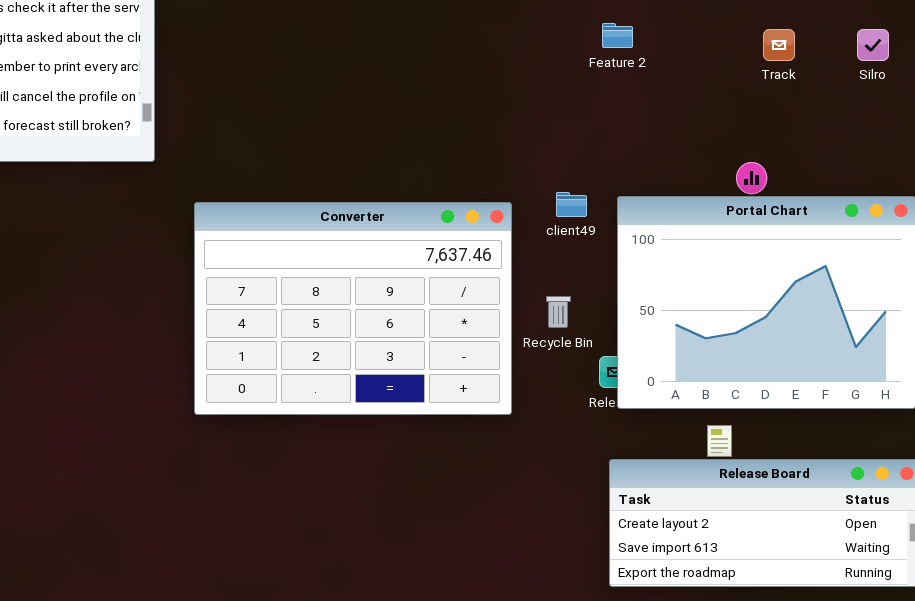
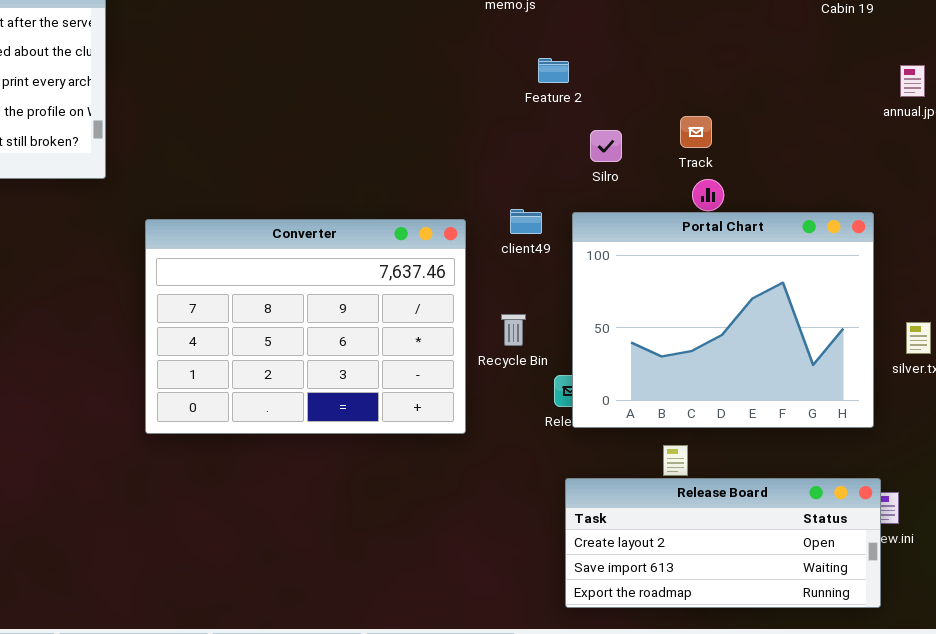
Feature 2: [602,23,633,48] -> [538,58,569,83], moved
Track: [763,29,795,61] -> [680,116,712,148], moved
Silro: [857,29,889,61] -> [590,130,622,162], moved

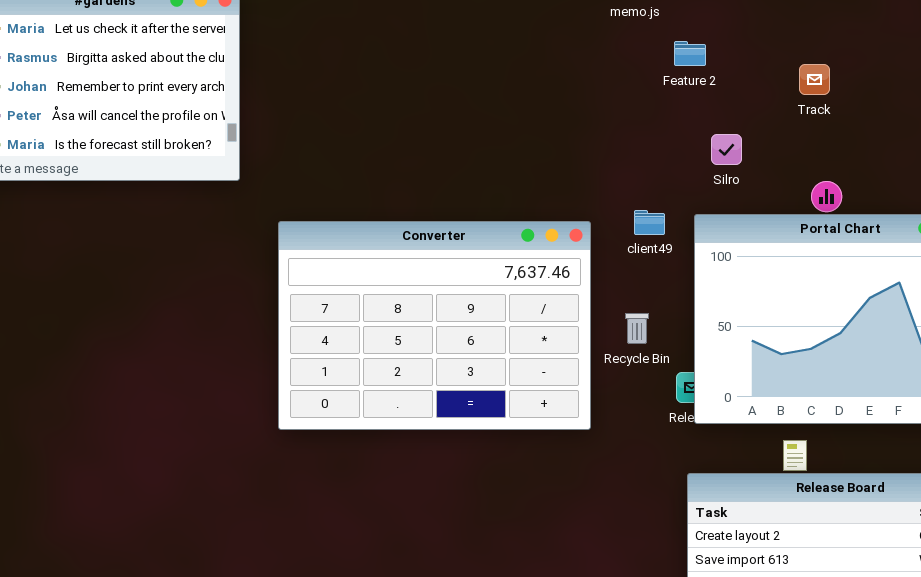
Feature 2: [538,58,569,83] -> [674,41,706,66], moved
Track: [680,116,712,148] -> [799,64,830,95], moved

